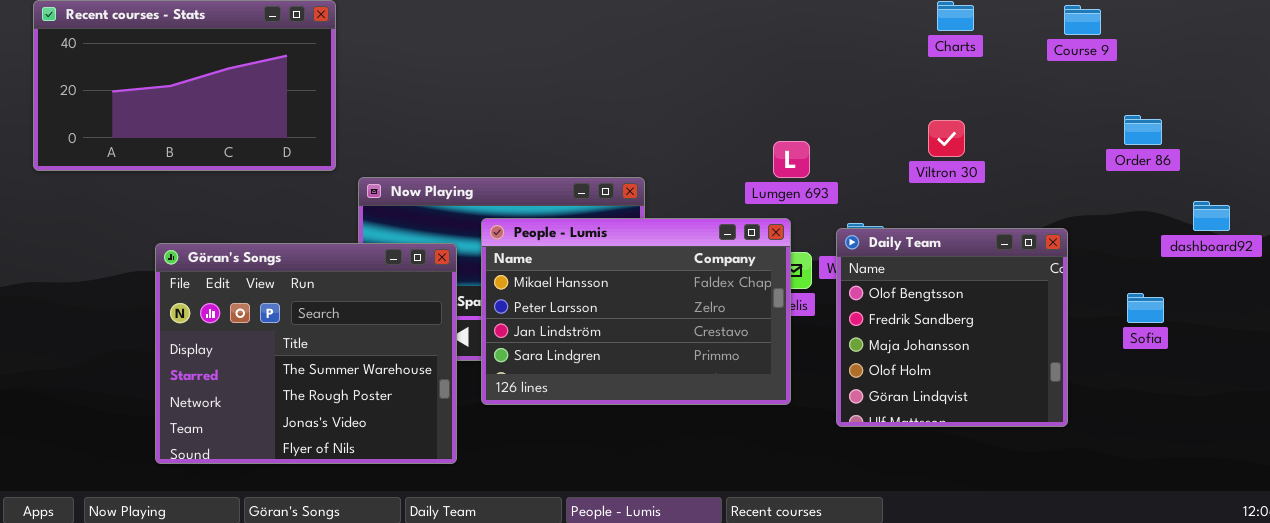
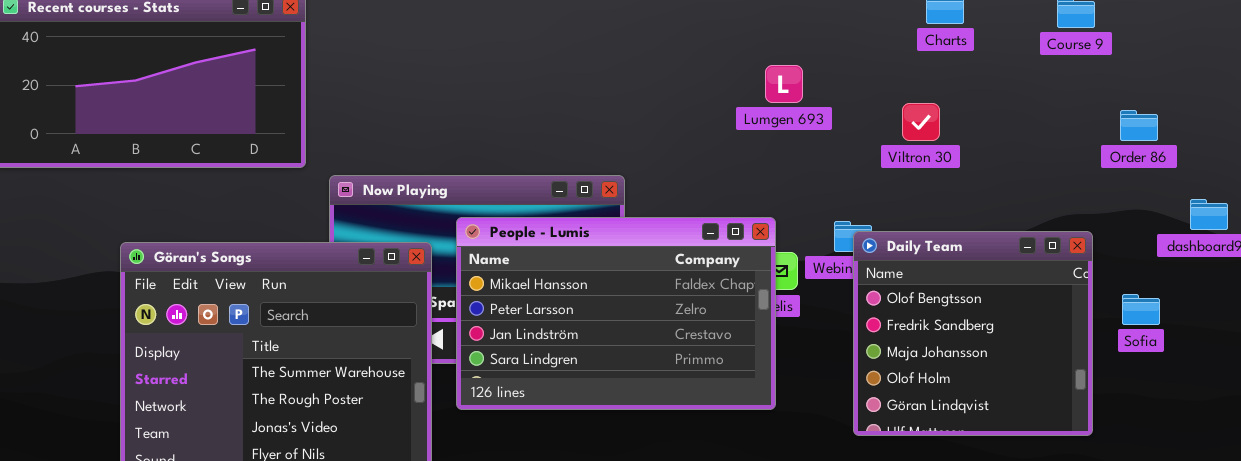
Viltron 30: [928,120,965,157] -> [902,103,940,141], moved
Lumgen 693: [773,141,810,178] -> [765,65,803,103], moved
Daily Team: [836,228,1068,427] -> [853,231,1093,436], moved

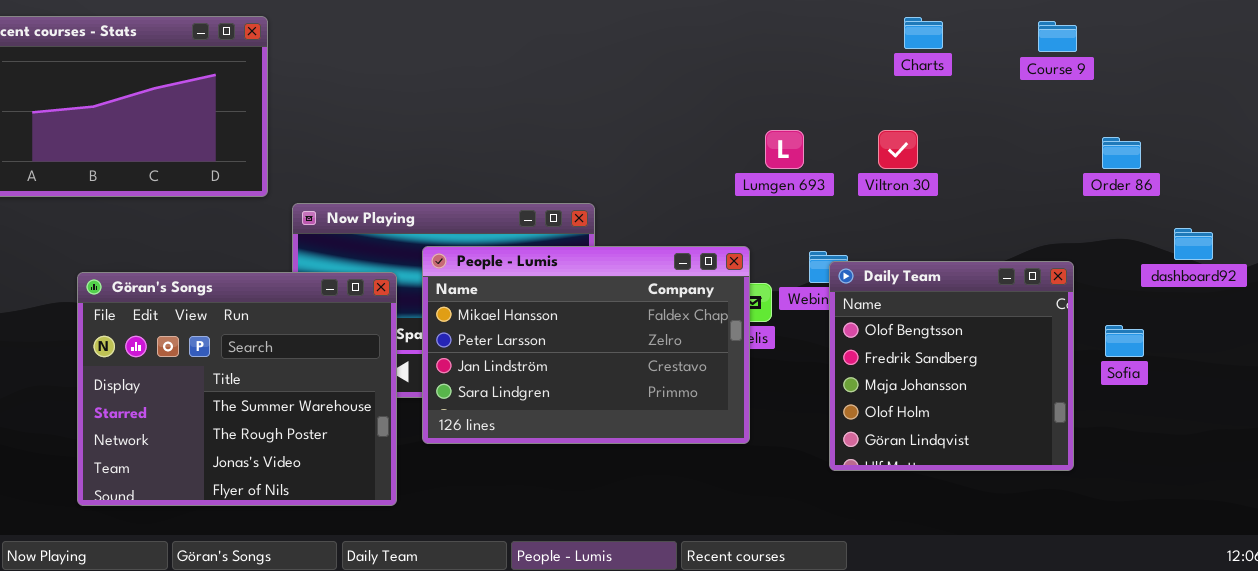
Lumgen 693: [765,65,803,103] -> [765,130,804,169], moved

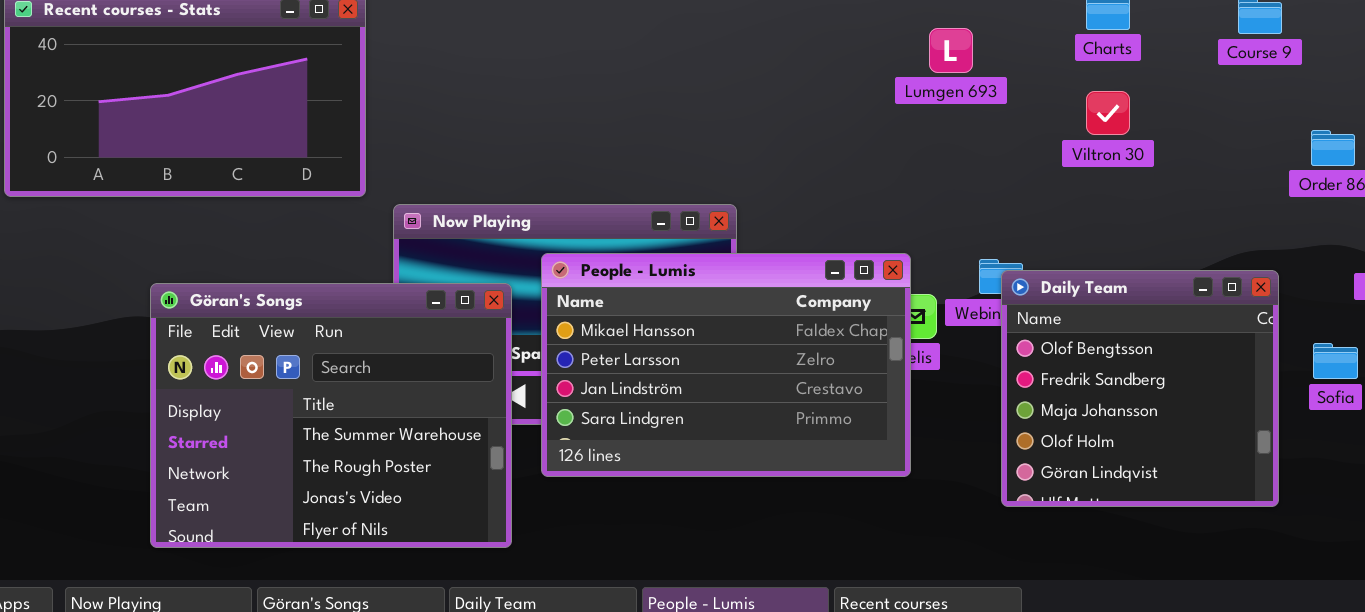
Lumgen 693: [765,130,804,169] -> [929,28,973,73], moved
Viltron 30: [878,130,918,169] -> [1086,91,1130,135], moved

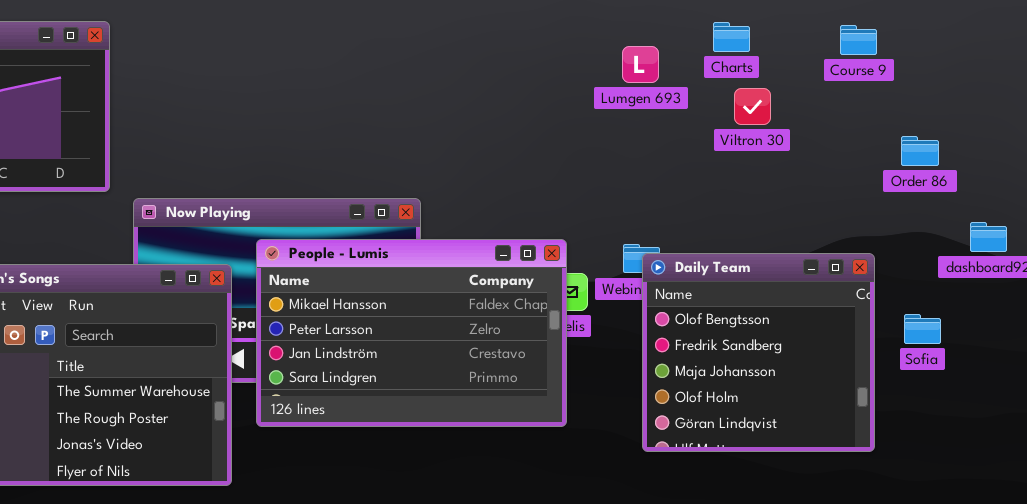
Lumgen 693: [929,28,973,73] -> [622,46,659,83], moved
Viltron 30: [1086,91,1130,135] -> [734,88,771,125], moved

